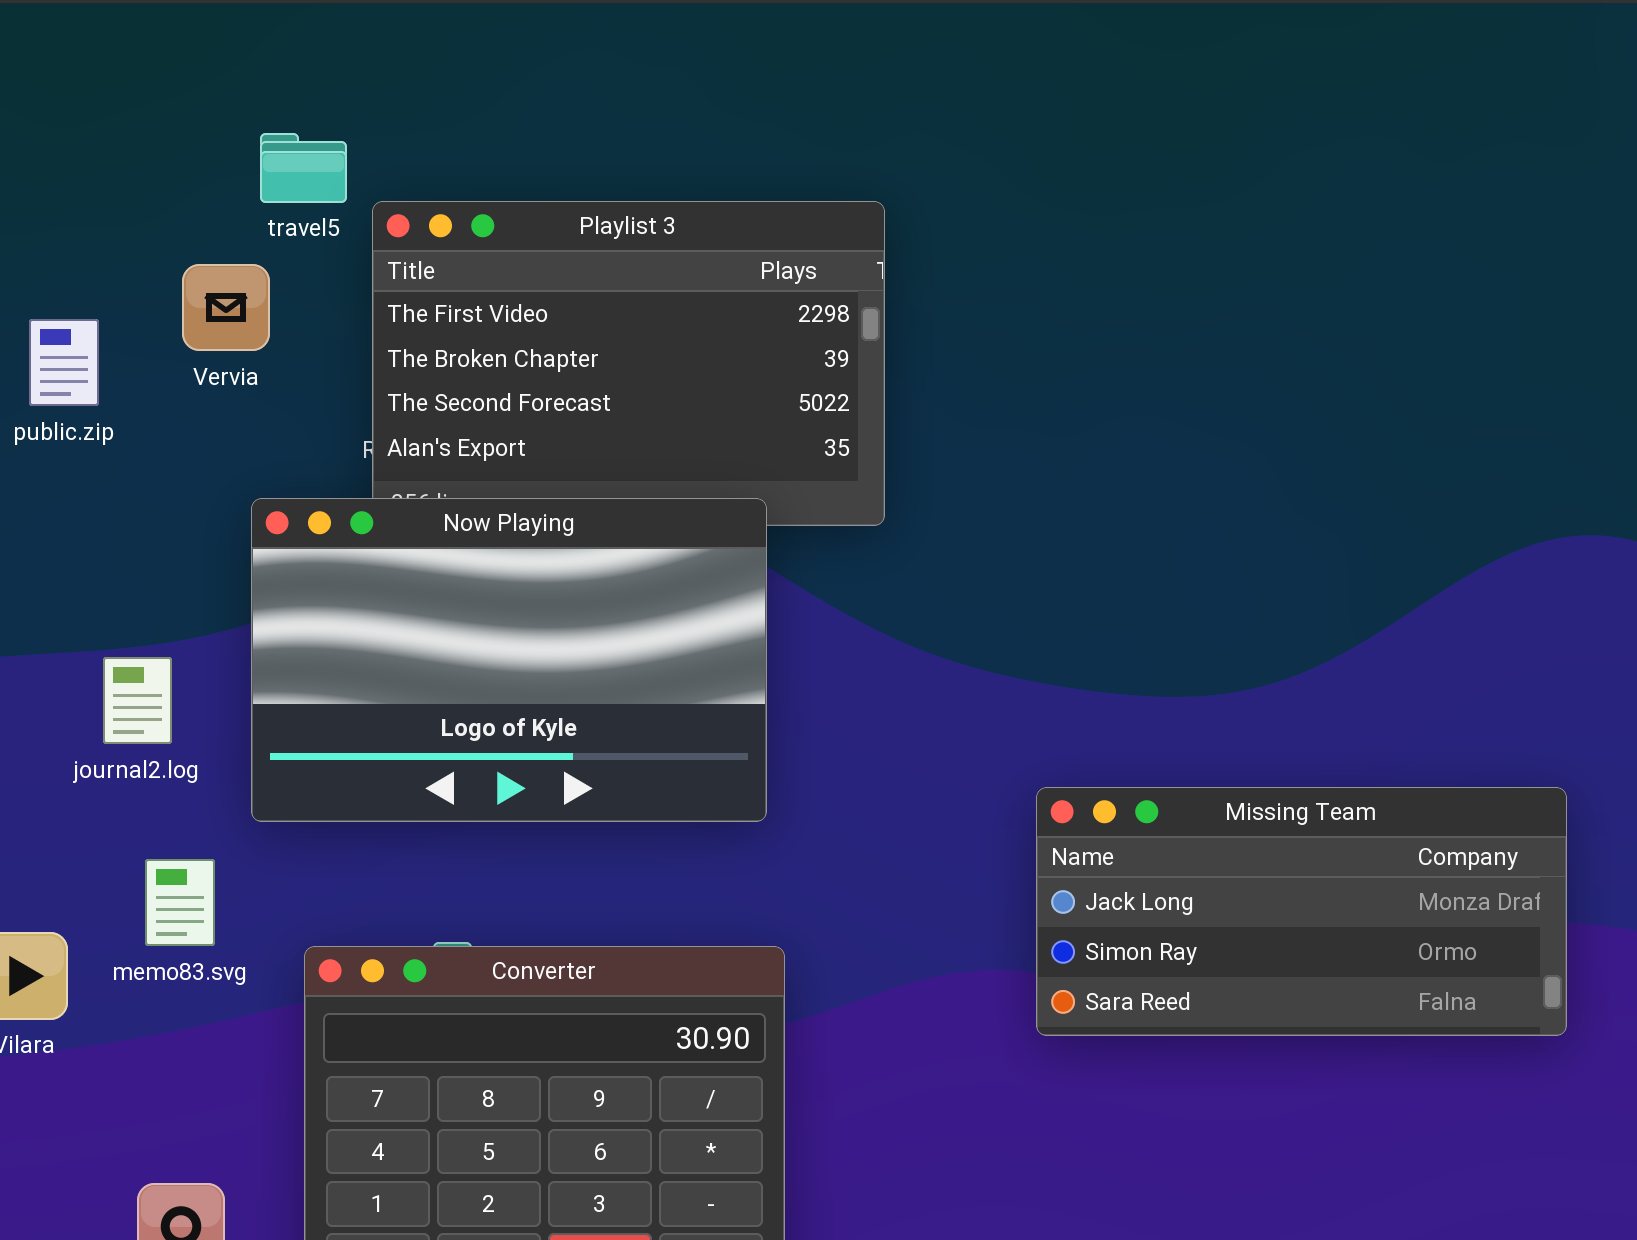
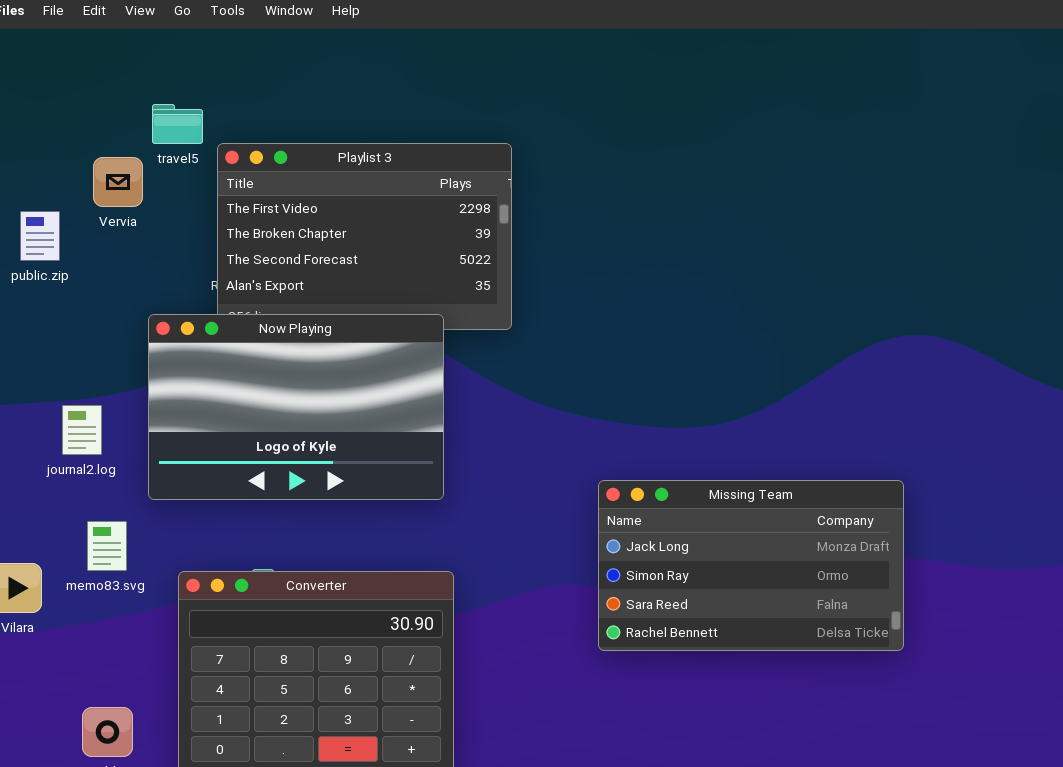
Vervia: [182,264,270,351] -> [93,157,143,207], moved
Missing Team: [1036,787,1567,1036] -> [598,480,904,651], resized

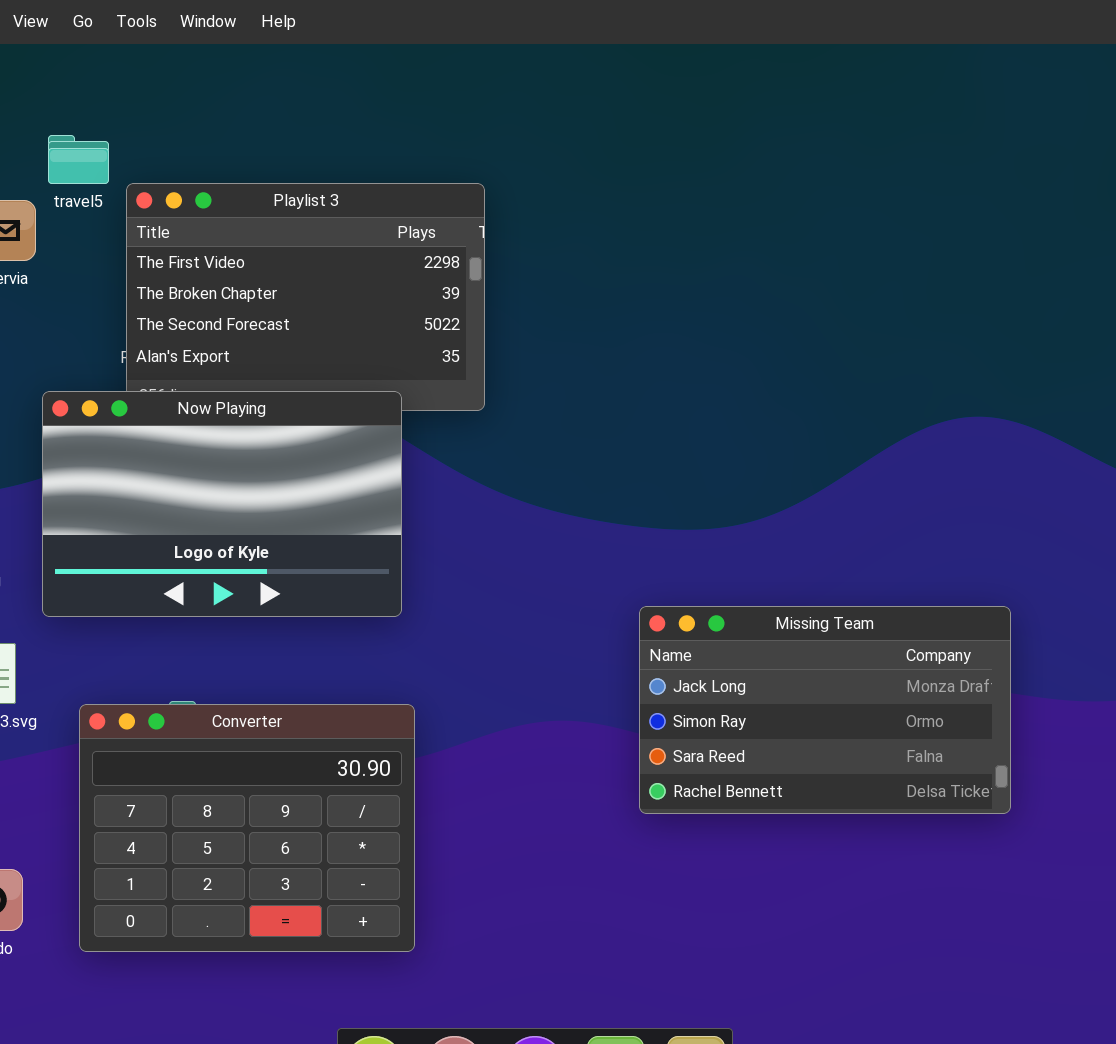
Missing Team: [598,480,904,651] -> [639,606,1011,814], moved

